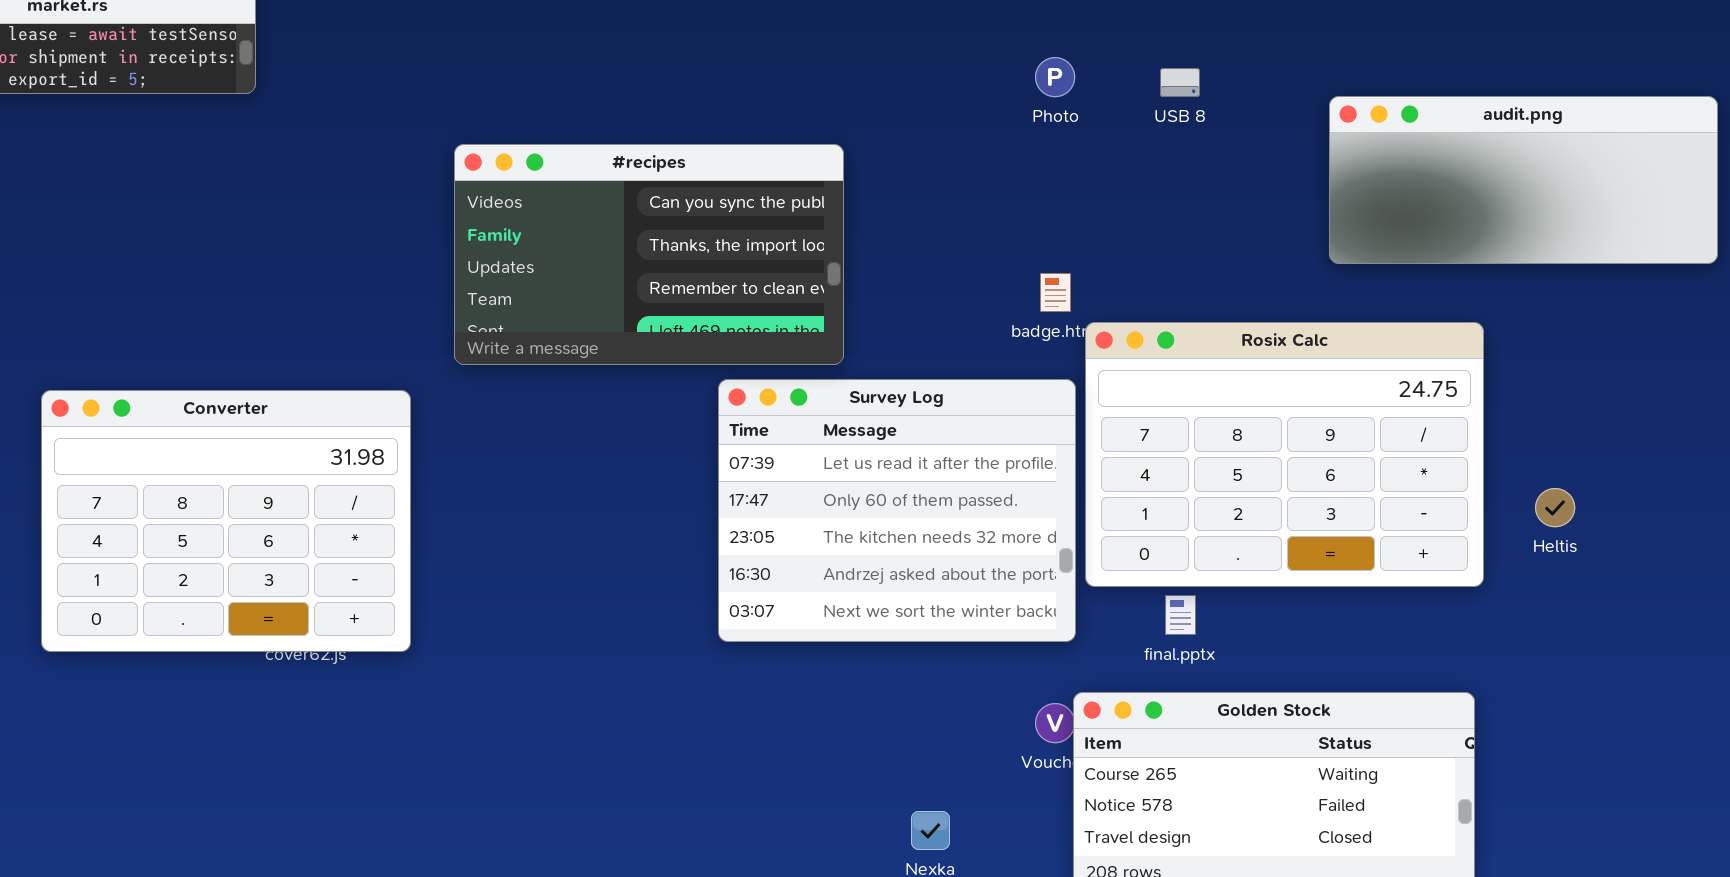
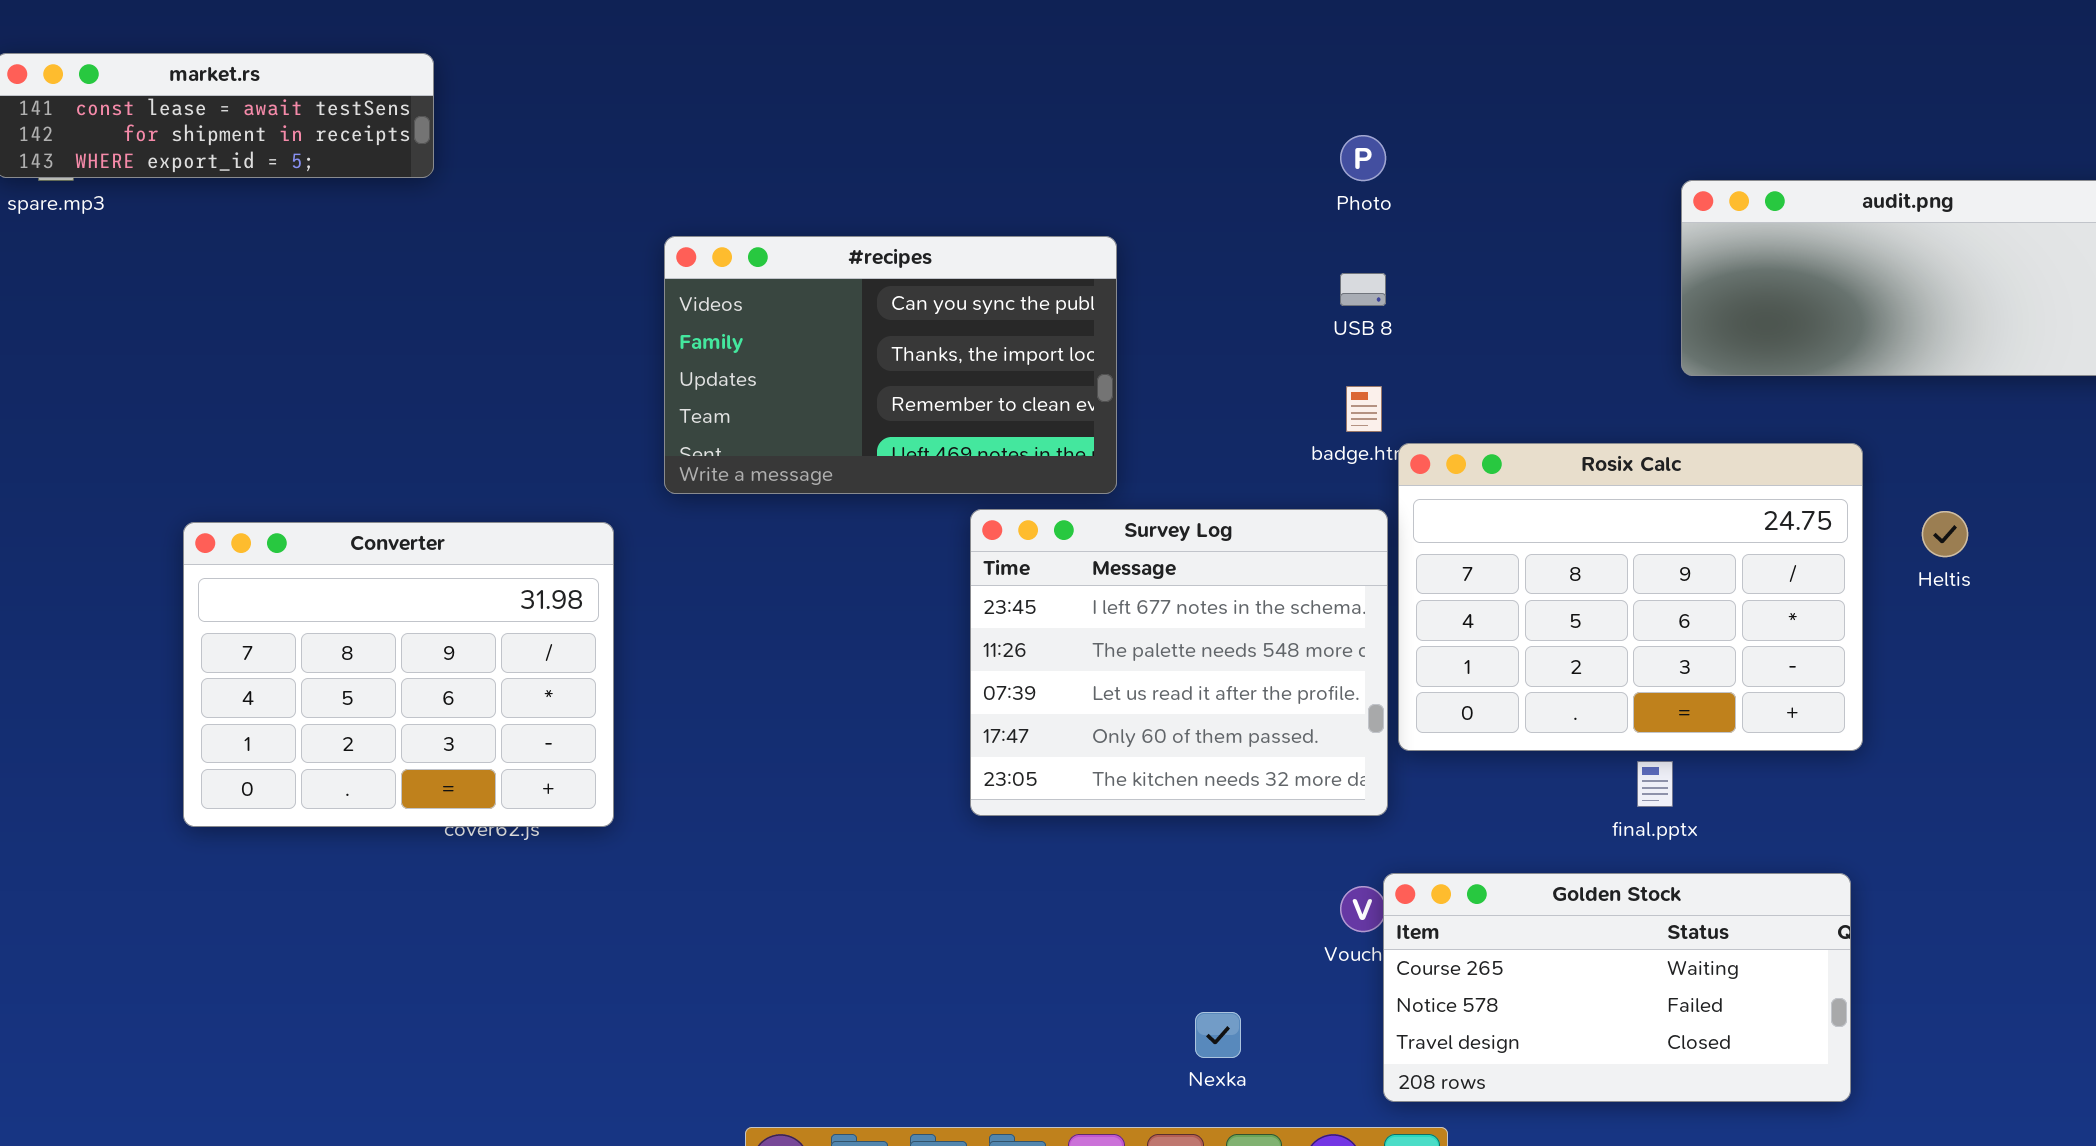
USB 8: [1160,68,1200,97] -> [1340,273,1386,306], moved
Survey Log: [718,379,1076,642] -> [970,509,1388,816], scrolled up 2 rows
Heltis: [1535,488,1575,527] -> [1922,511,1968,557], moved
final.pptx: [1165,595,1196,635] -> [1637,761,1673,807], moved

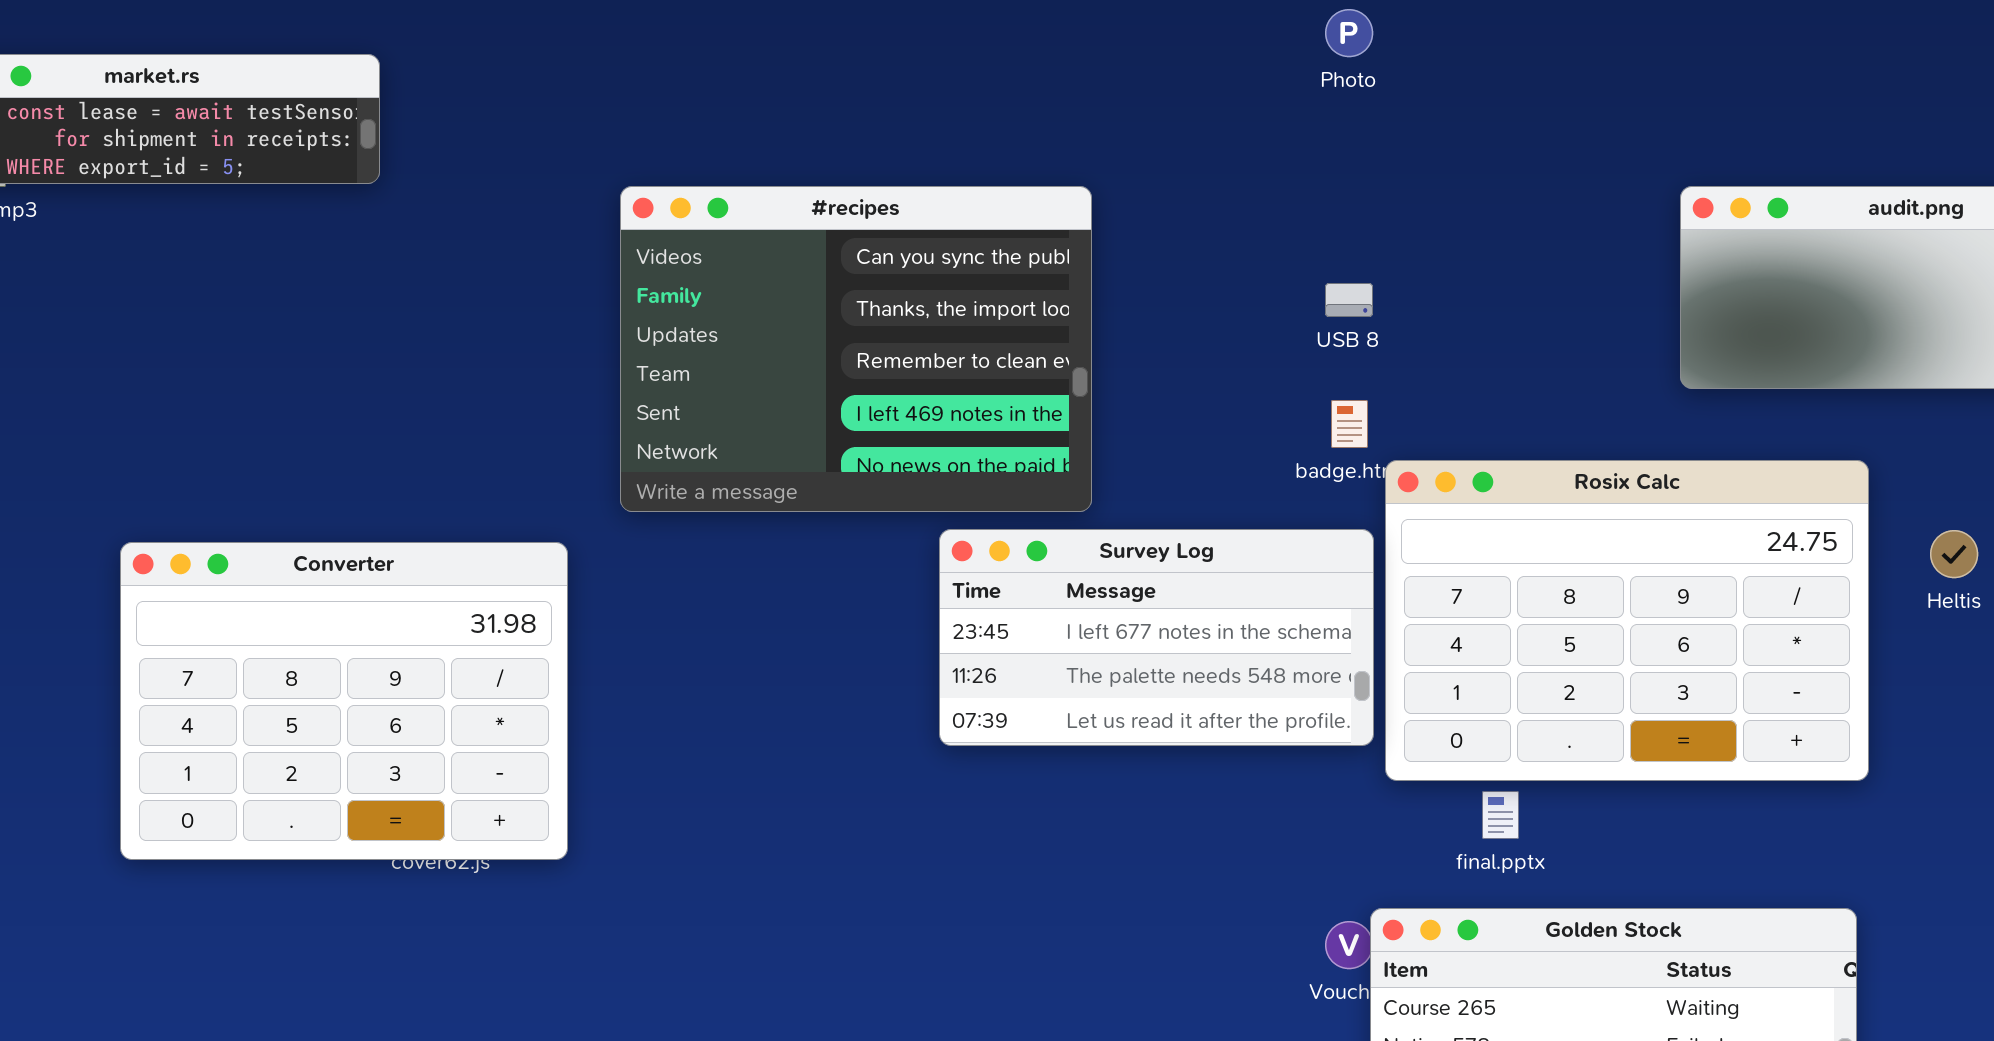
Photo: [1340,135,1386,181] -> [1325,9,1373,57], moved
#recipes: [664,236,1117,494] -> [620,186,1092,512], resized
Survey Log: [970,509,1388,816] -> [939,529,1374,746], resized
final.pptx: [1637,761,1673,807] -> [1482,791,1519,839], moved

